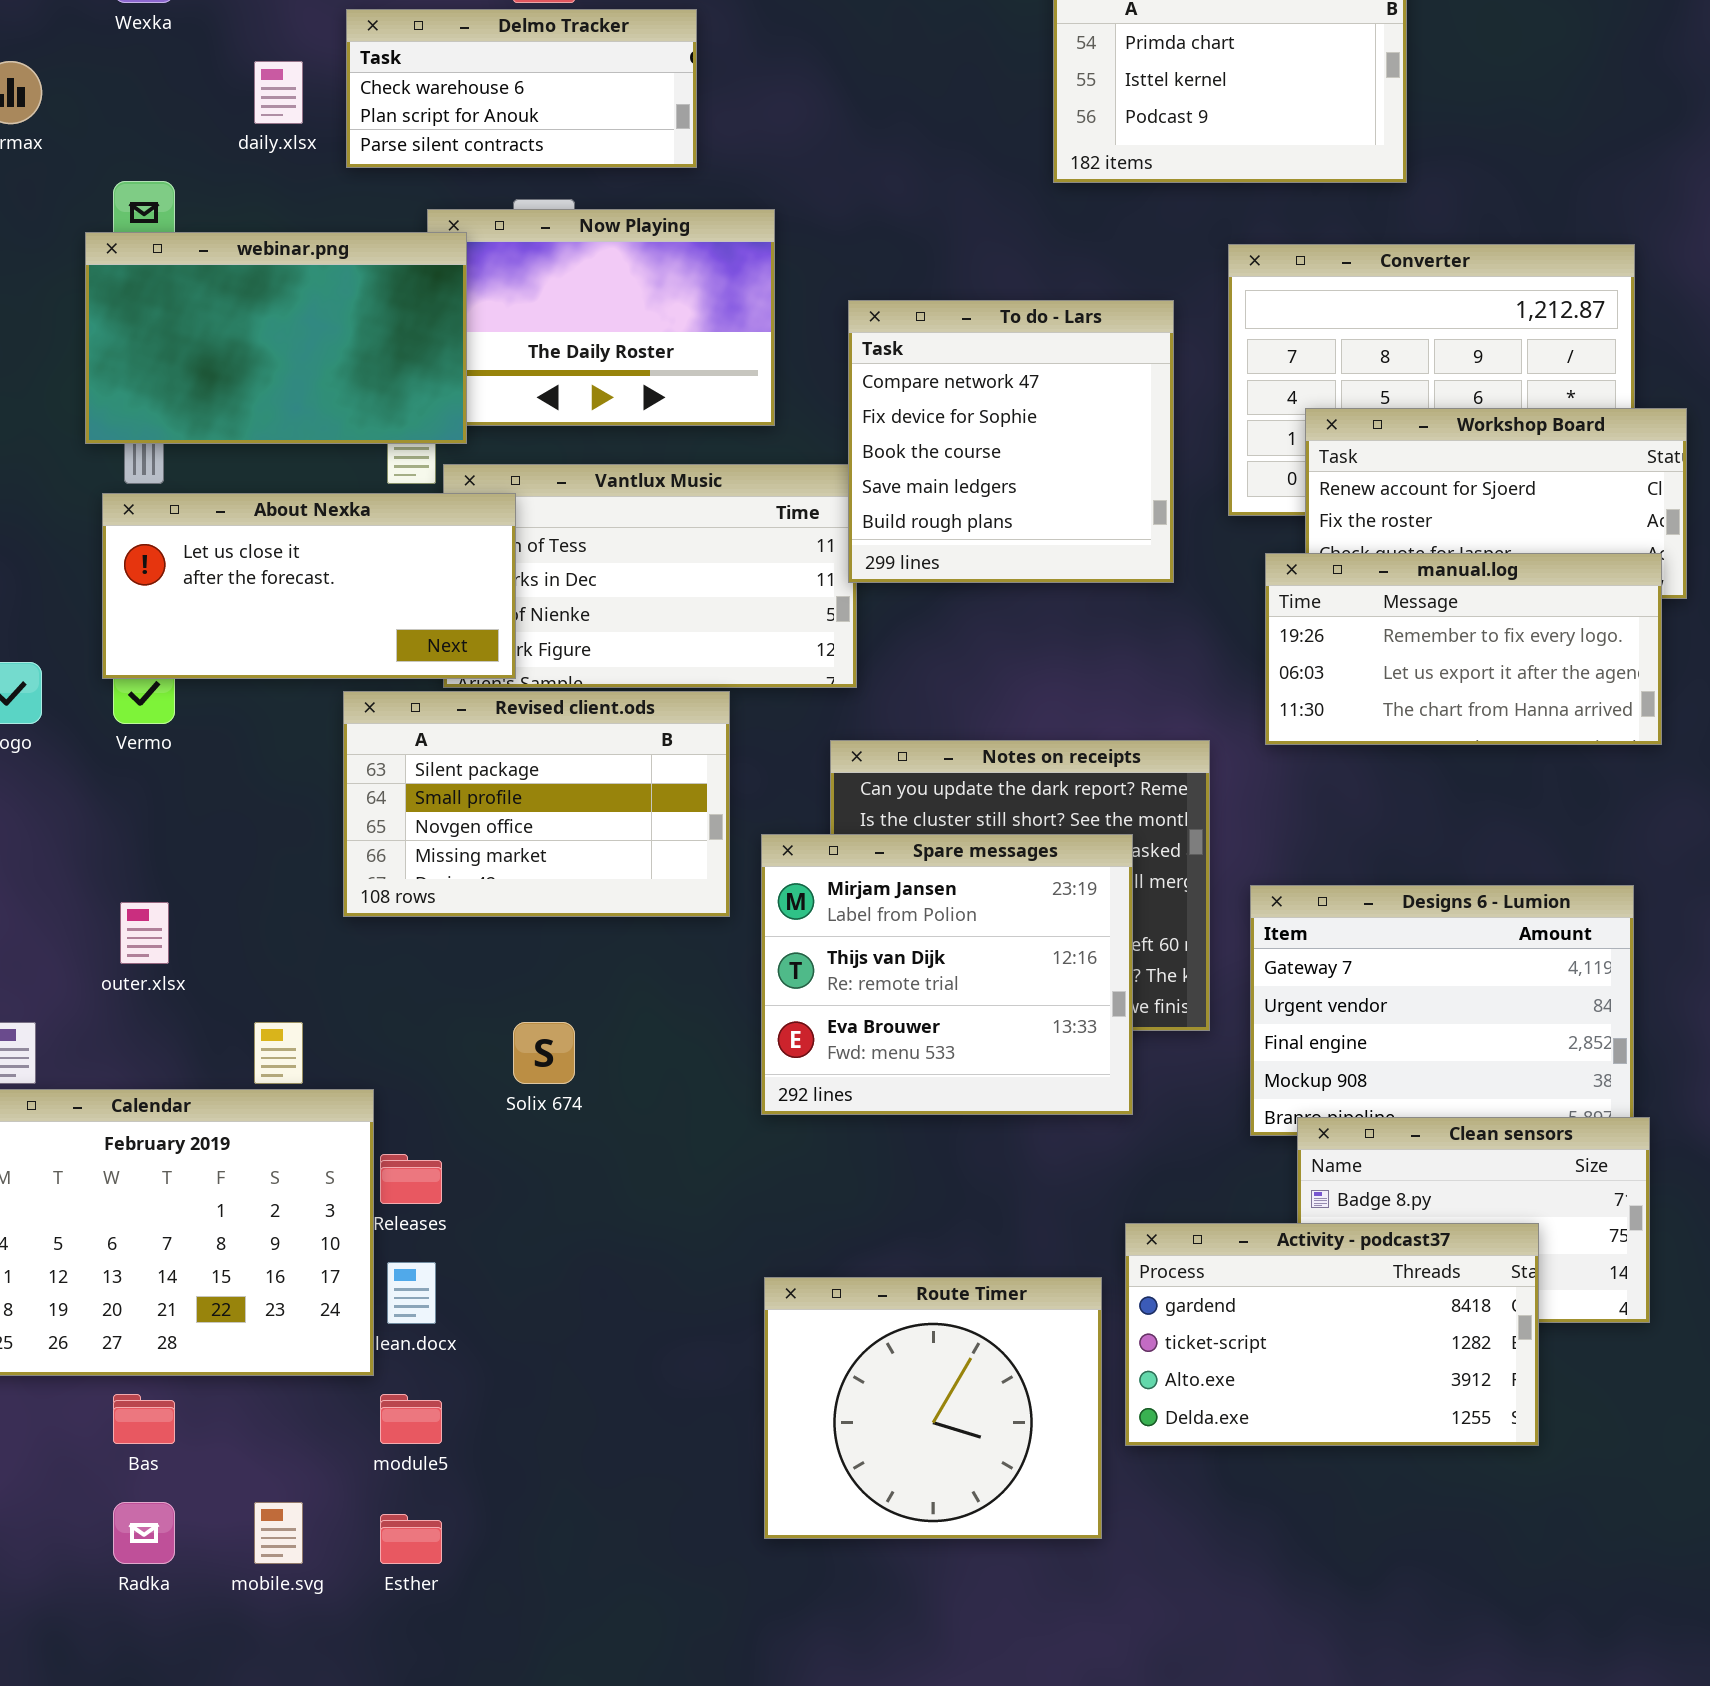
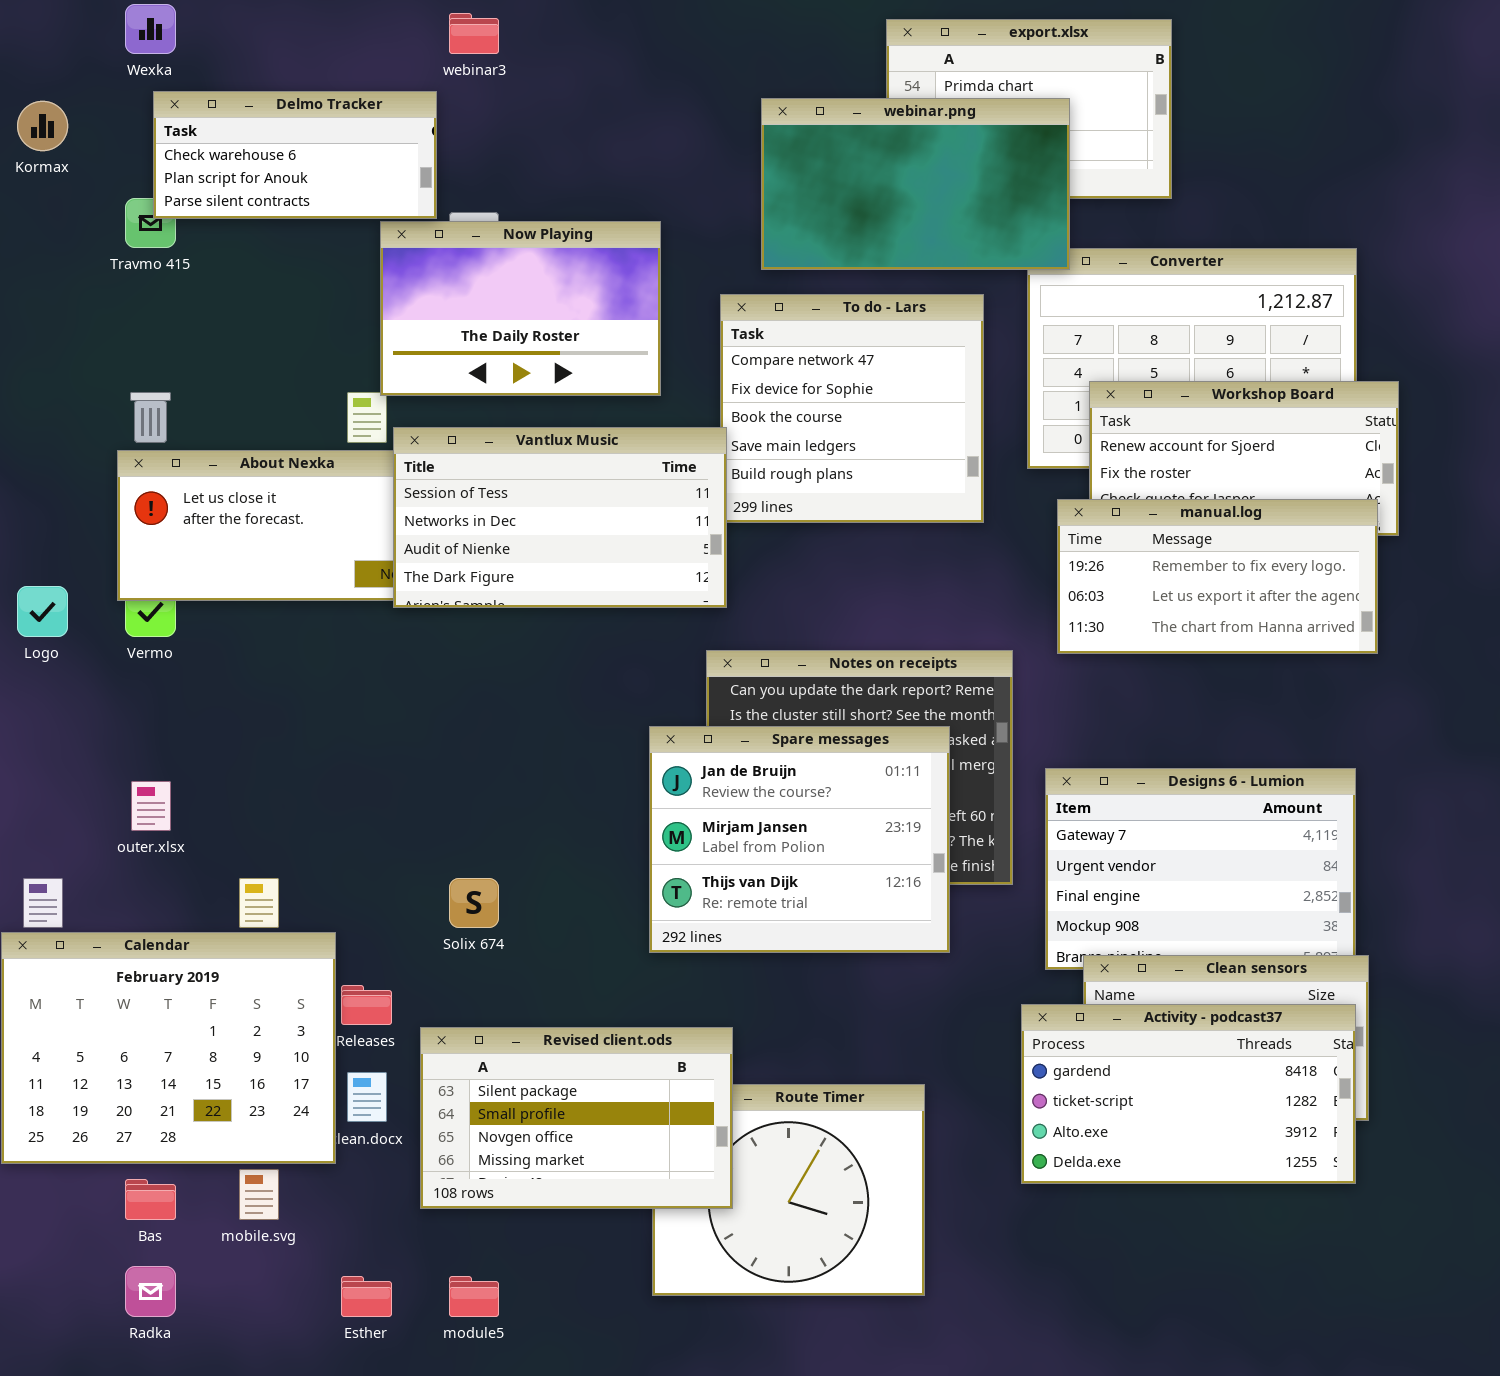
Delmo Tracker: [346,9,697,168] -> [153,91,437,219], moved
webinar.png: [85,232,467,444] -> [761,98,1070,270], moved
Vantlux Music: [443,464,857,688] -> [393,427,727,608], raised
Revised client.ods: [343,691,730,917] -> [420,1027,733,1209], moved
Spare messages: [761,834,1133,1115] -> [649,726,950,953], scrolled up 1 row
Activity - podcast37: [1125,1223,1539,1446] -> [1021,1004,1356,1184], moved
module5: [380,1394,442,1444] -> [449,1276,499,1317], moved
mobile.svg: [254,1502,303,1564] -> [239,1169,279,1220], moved

